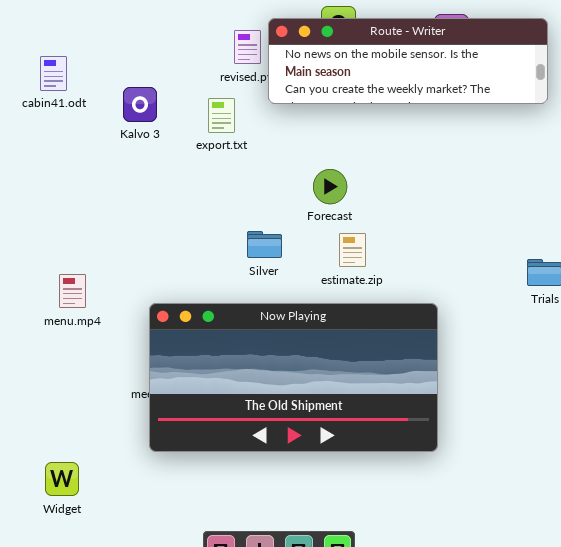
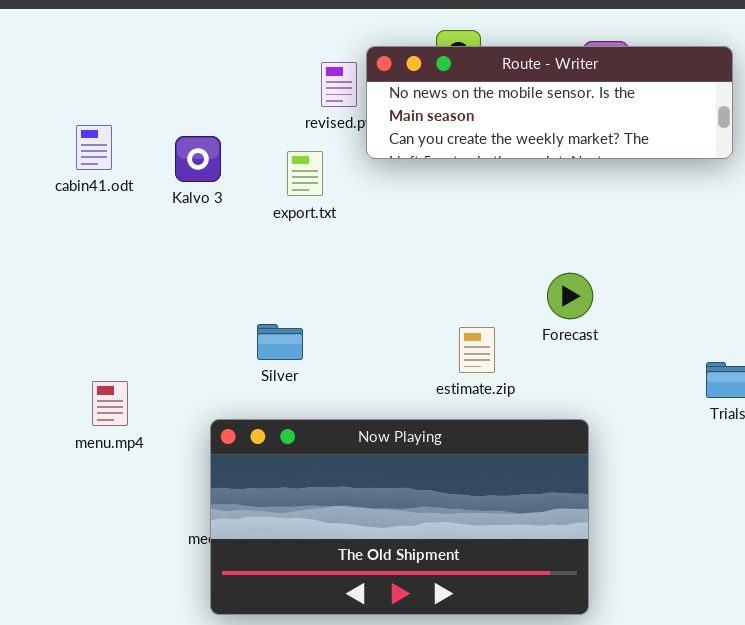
cabin41.odt: [40,56,67,91] -> [76,125,112,170], moved
Forecast: [313,169,347,204] -> [547,273,593,319], moved
Silver: [247,231,282,258] -> [257,324,303,360], moved

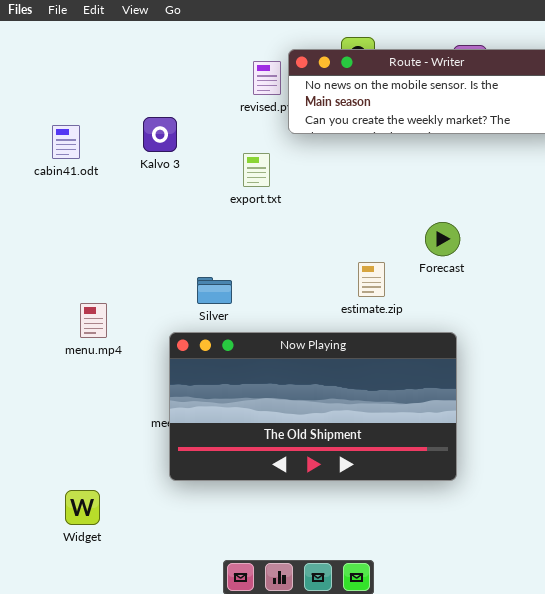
cabin41.odt: [76,125,112,170] -> [52,125,80,159], moved
export.txt: [287,151,323,196] -> [243,153,270,187], moved
Silver: [257,324,303,360] -> [197,277,232,304], moved

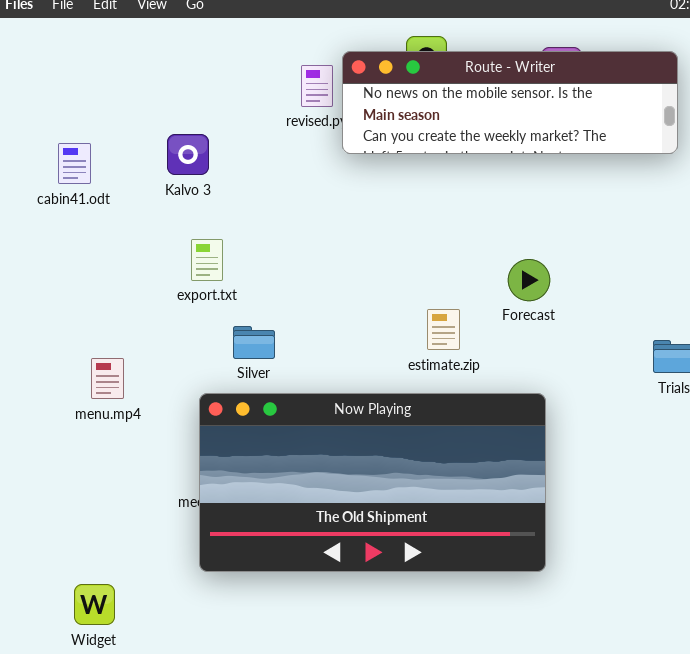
export.txt: [243,153,270,187] -> [191,239,223,281], moved

